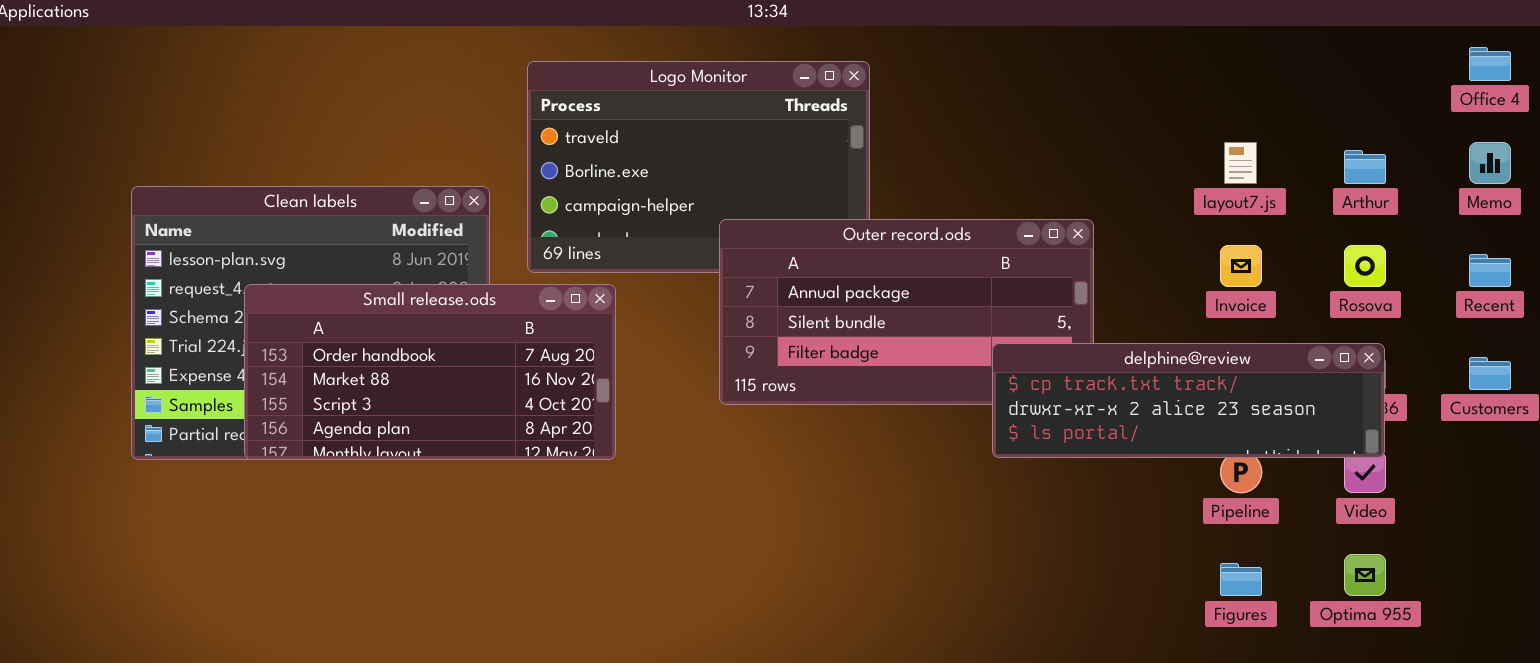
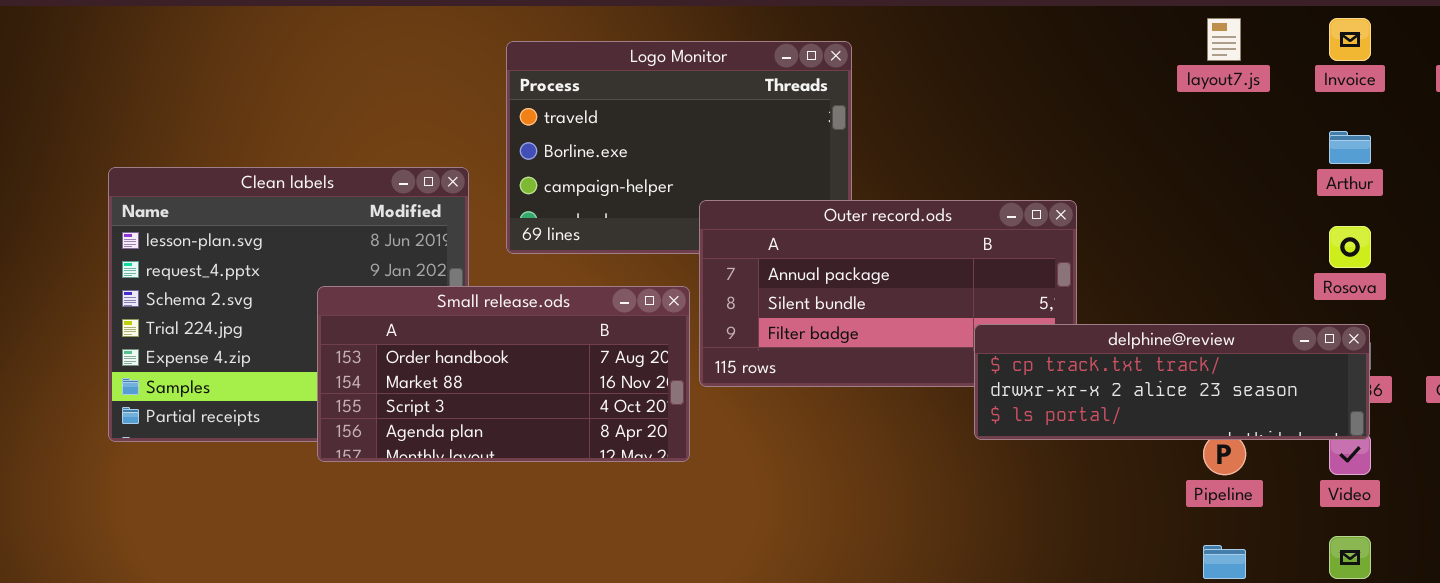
layout7.js: [1224,142,1257,184] -> [1207,18,1241,61], moved
Invoice: [1220,245,1262,287] -> [1329,18,1371,61], moved
Small release.ods: [244,284,616,460] -> [317,286,690,462], moved

